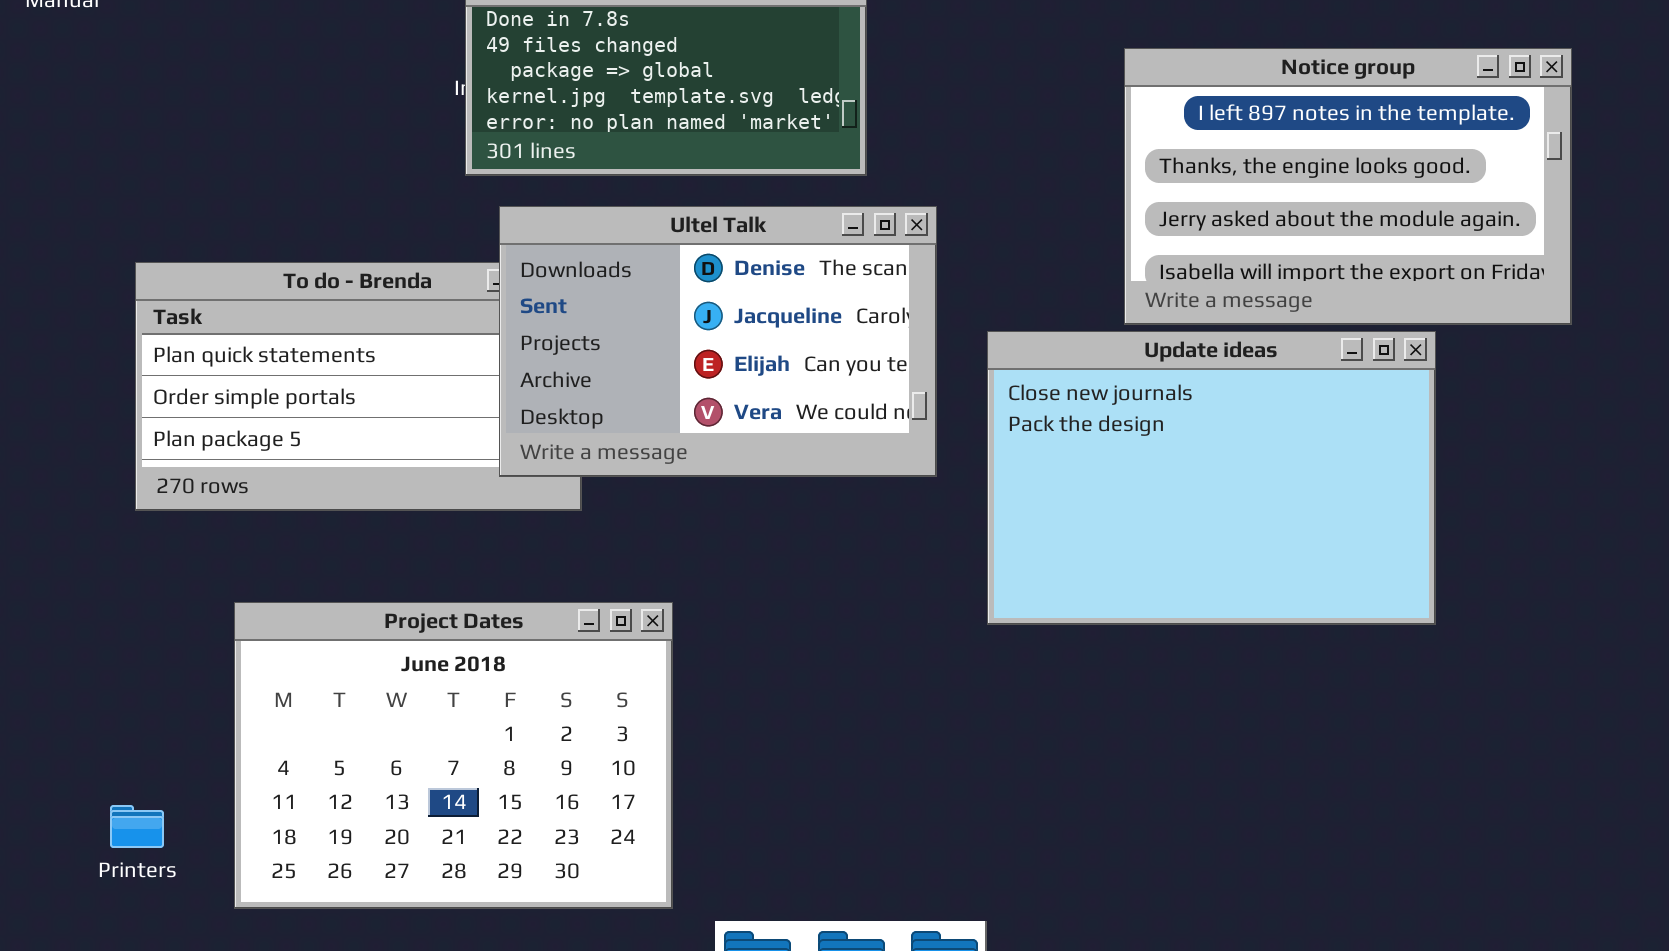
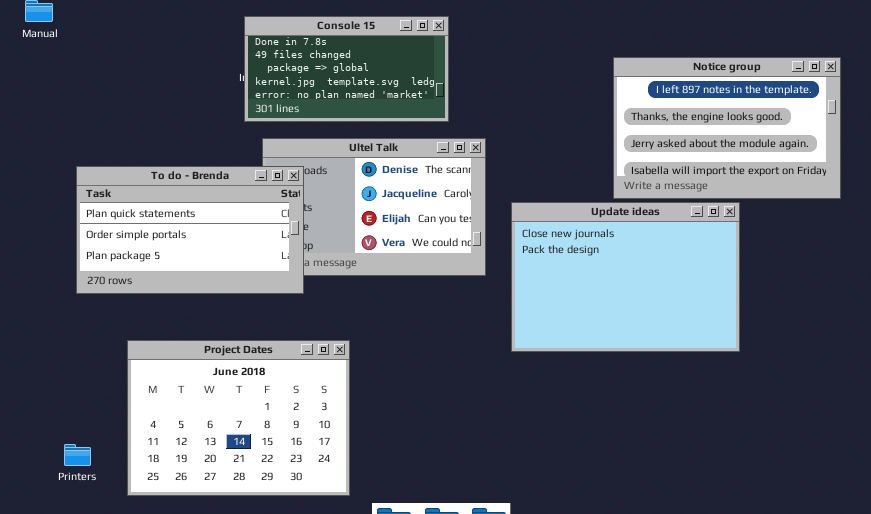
Notice group: [1124,48,1572,325] -> [613,57,841,199], moved
To do - Brenda: [135,262,582,511] -> [76,166,304,294], raised

